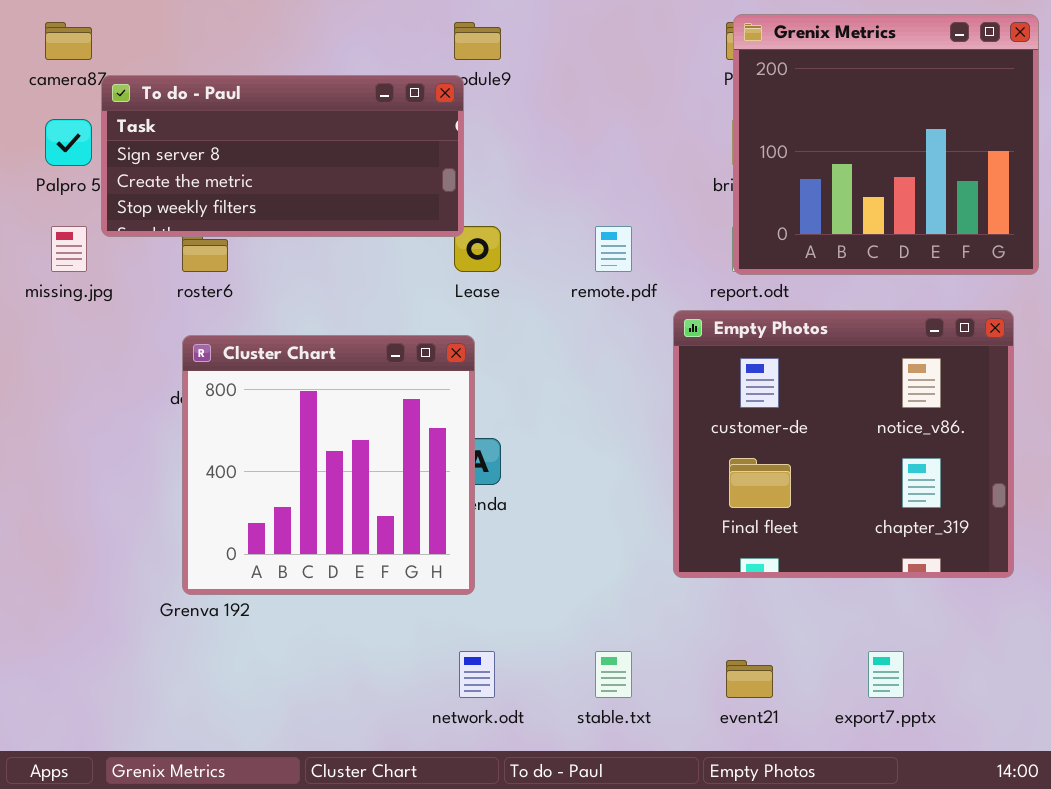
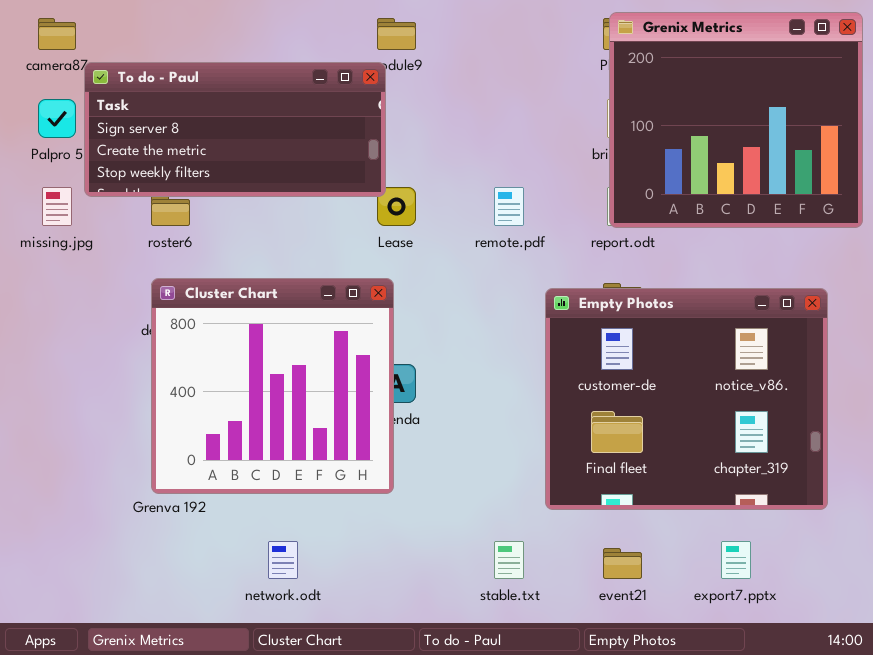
Empty Photos: [673,310,1014,578] -> [545,288,828,510], moved
network.odt: [459,651,495,698] -> [268,541,298,579], moved

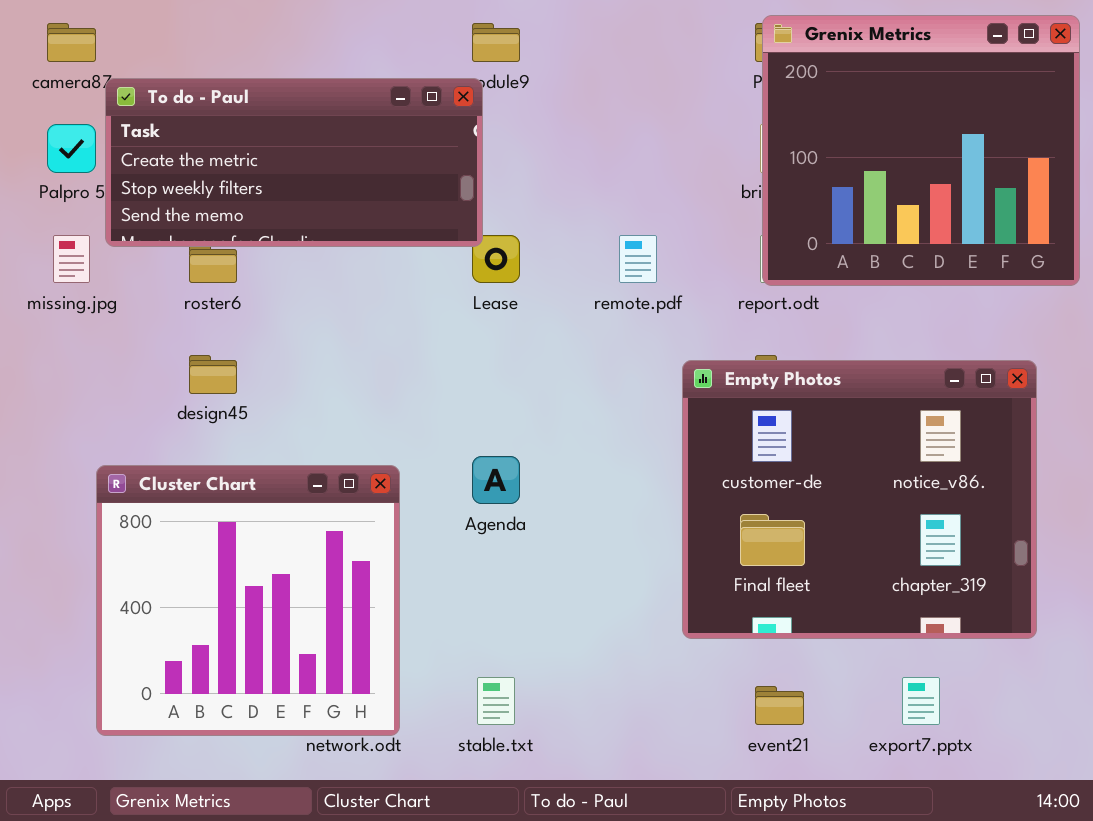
To do - Paul: [84,62,386,197] -> [105,78,483,247], scrolled down 1 row
Cluster Chart: [151,278,394,494] -> [96,465,400,736], moved
stable.txt: [494,541,524,579] -> [477,677,515,725], moved

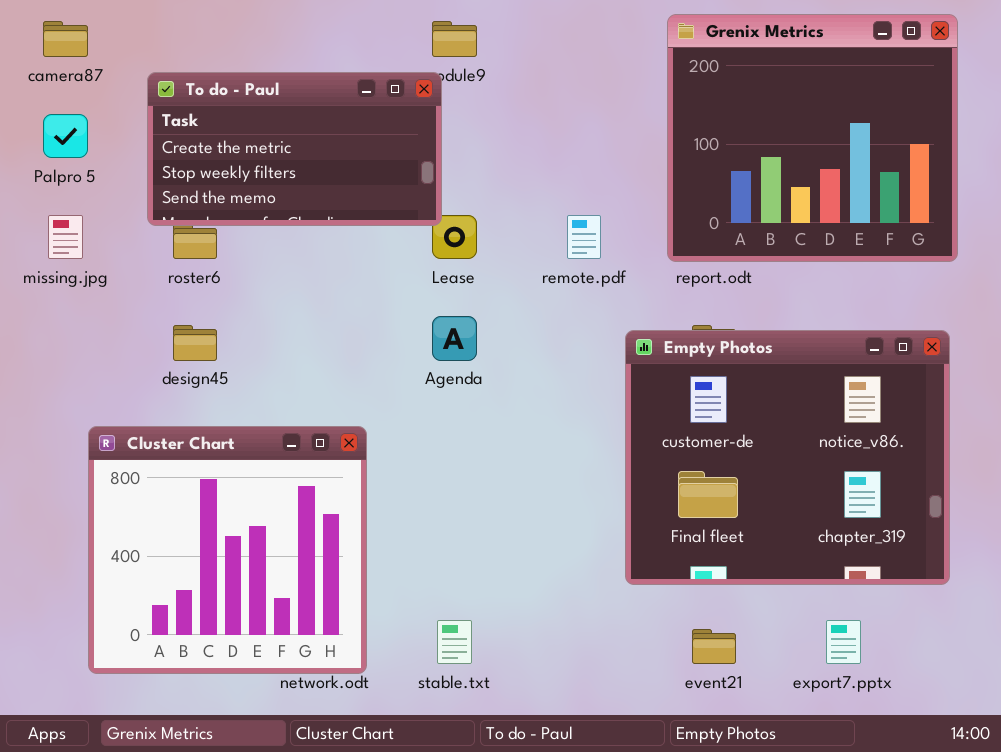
Grenix Metrics: [762,15,1080,286] -> [667,14,958,262], moved
To do - Paul: [105,78,483,247] -> [147,72,442,226], resized
Agenda: [472,456,520,504] -> [432,316,477,361], moved

